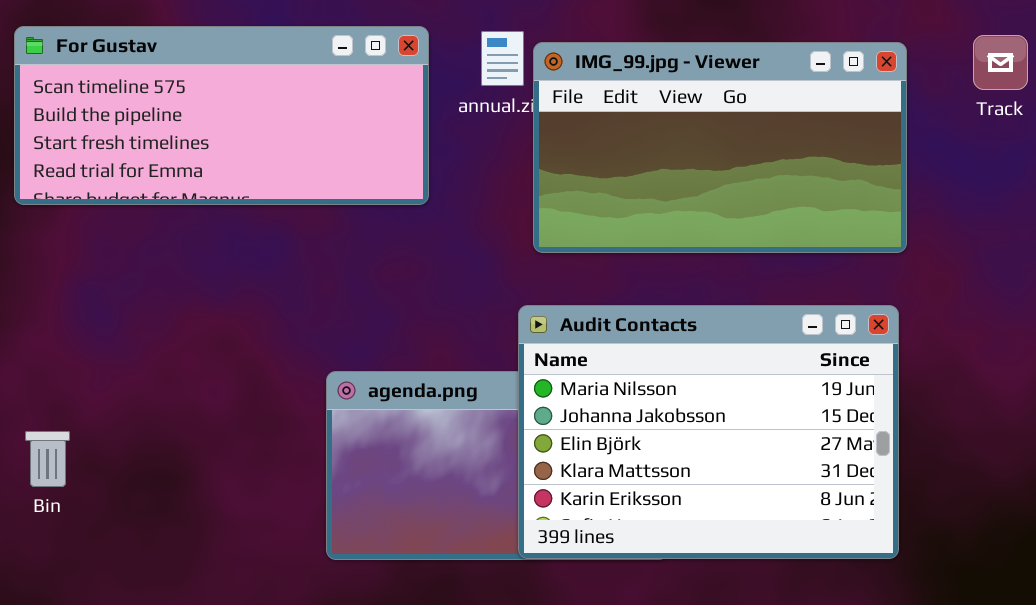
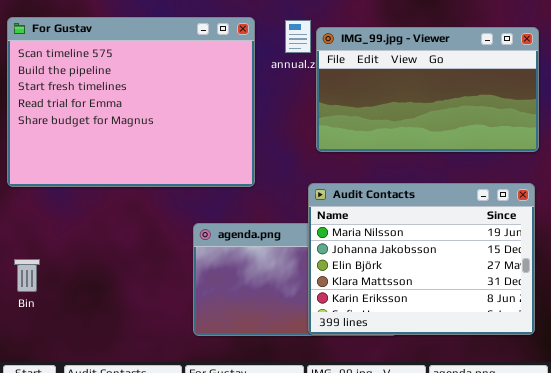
For Gustav: [14,26,429,205] -> [7,17,255,187], resized

